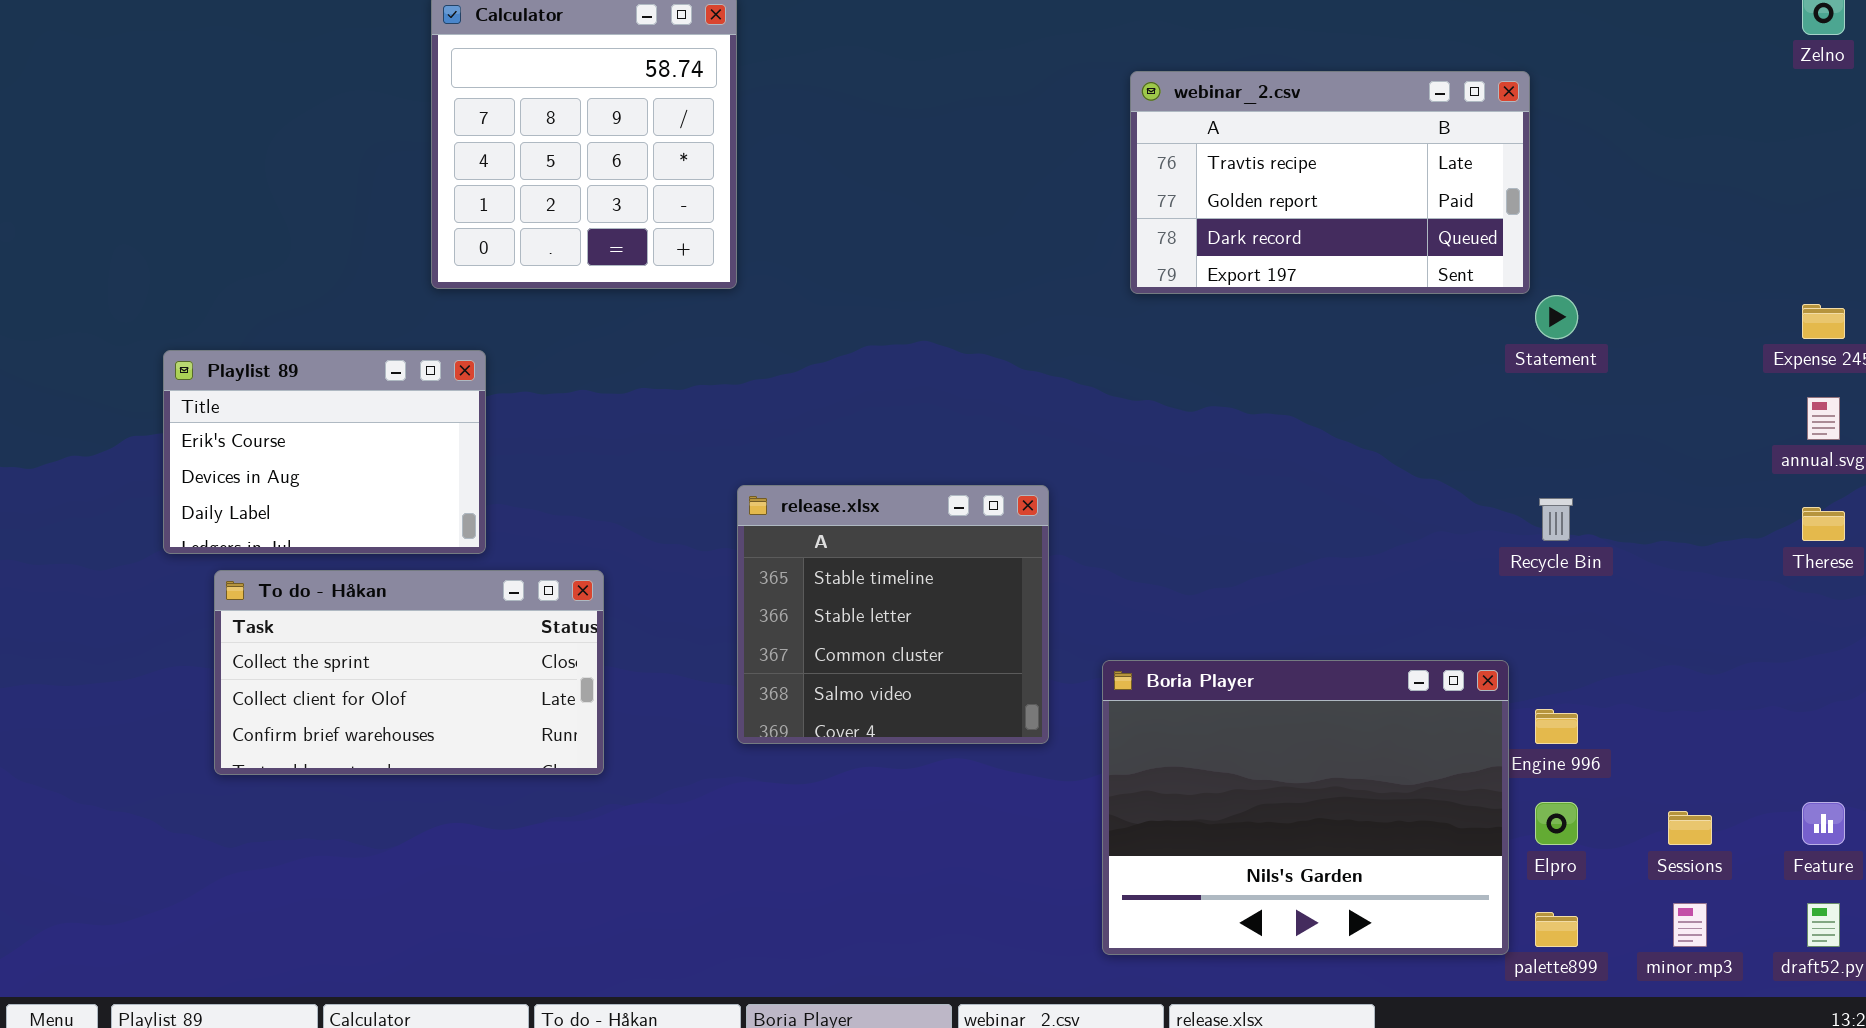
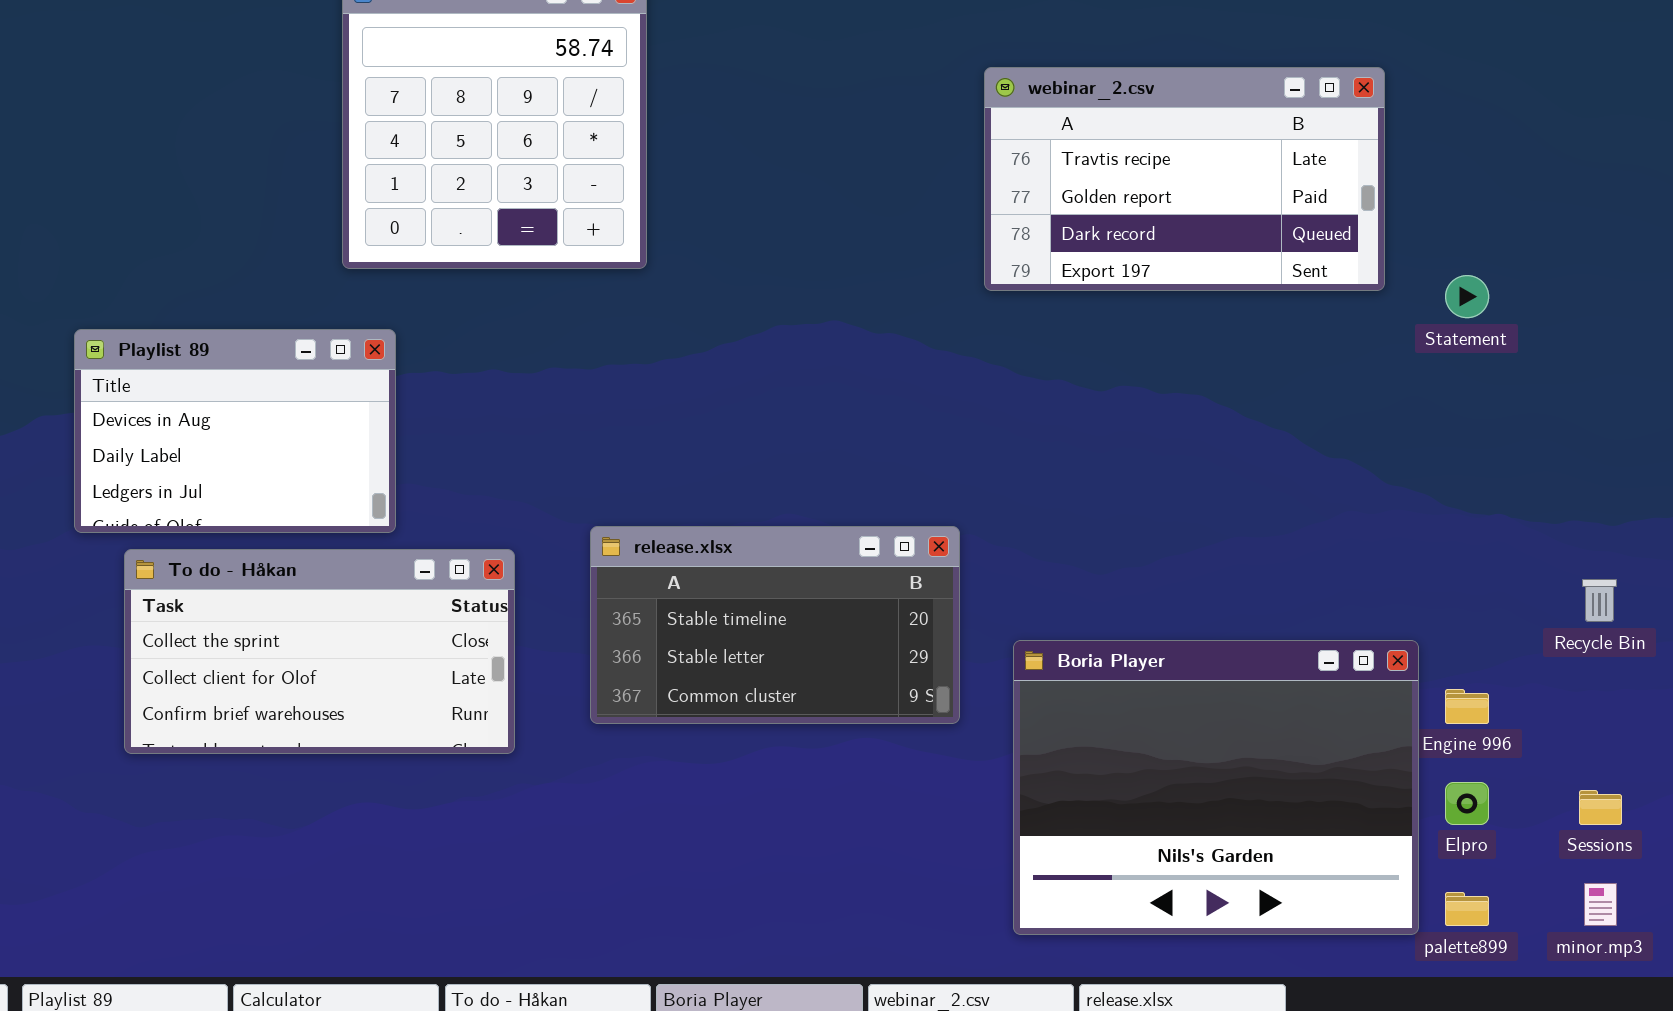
webinar_2.csv: [1130,71,1530,294] -> [984,67,1385,291], moved
Playlist 89: [163,350,486,554] -> [74,329,396,533], scrolled down 1 row
release.xlsx: [737,485,1049,744] -> [590,526,960,724], resized
Recycle Bin: [1539,498,1573,541] -> [1582,579,1617,622], moved

